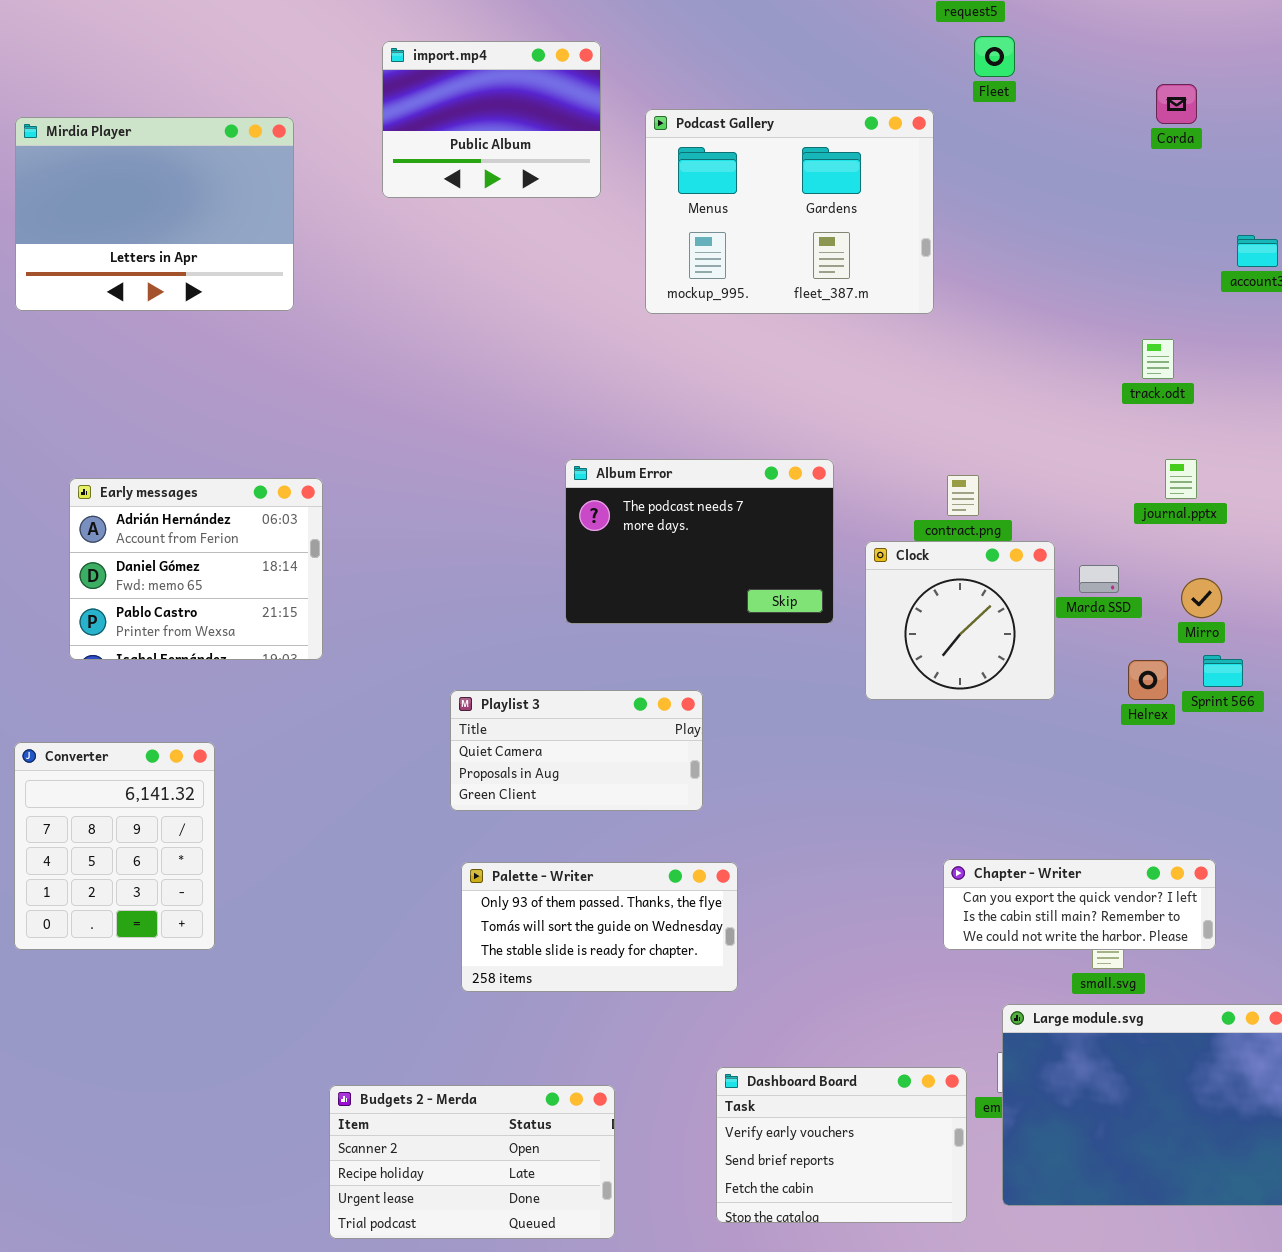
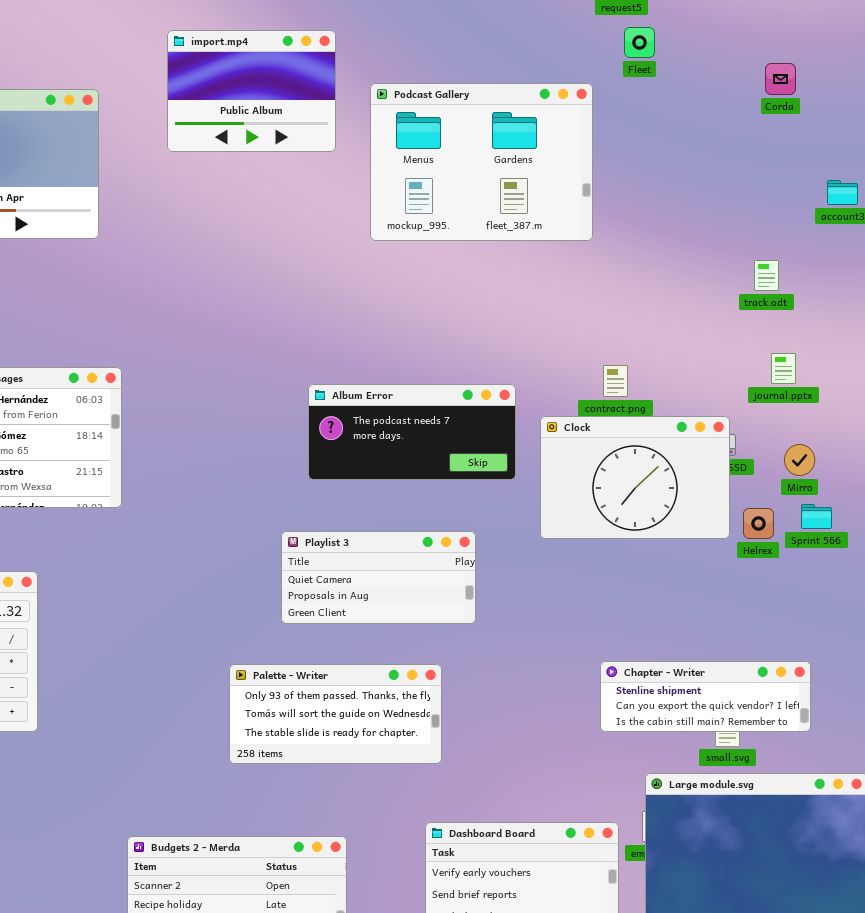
Album Error: [565,459,834,624] -> [308,384,516,480], resized
Clock: [865,541,1055,700] -> [540,416,730,539], resized
Playlist 3: [450,690,703,811] -> [281,531,476,624], moved
Chapter - Writer: [943,859,1216,950] -> [600,661,811,732], scrolled up 1 row

